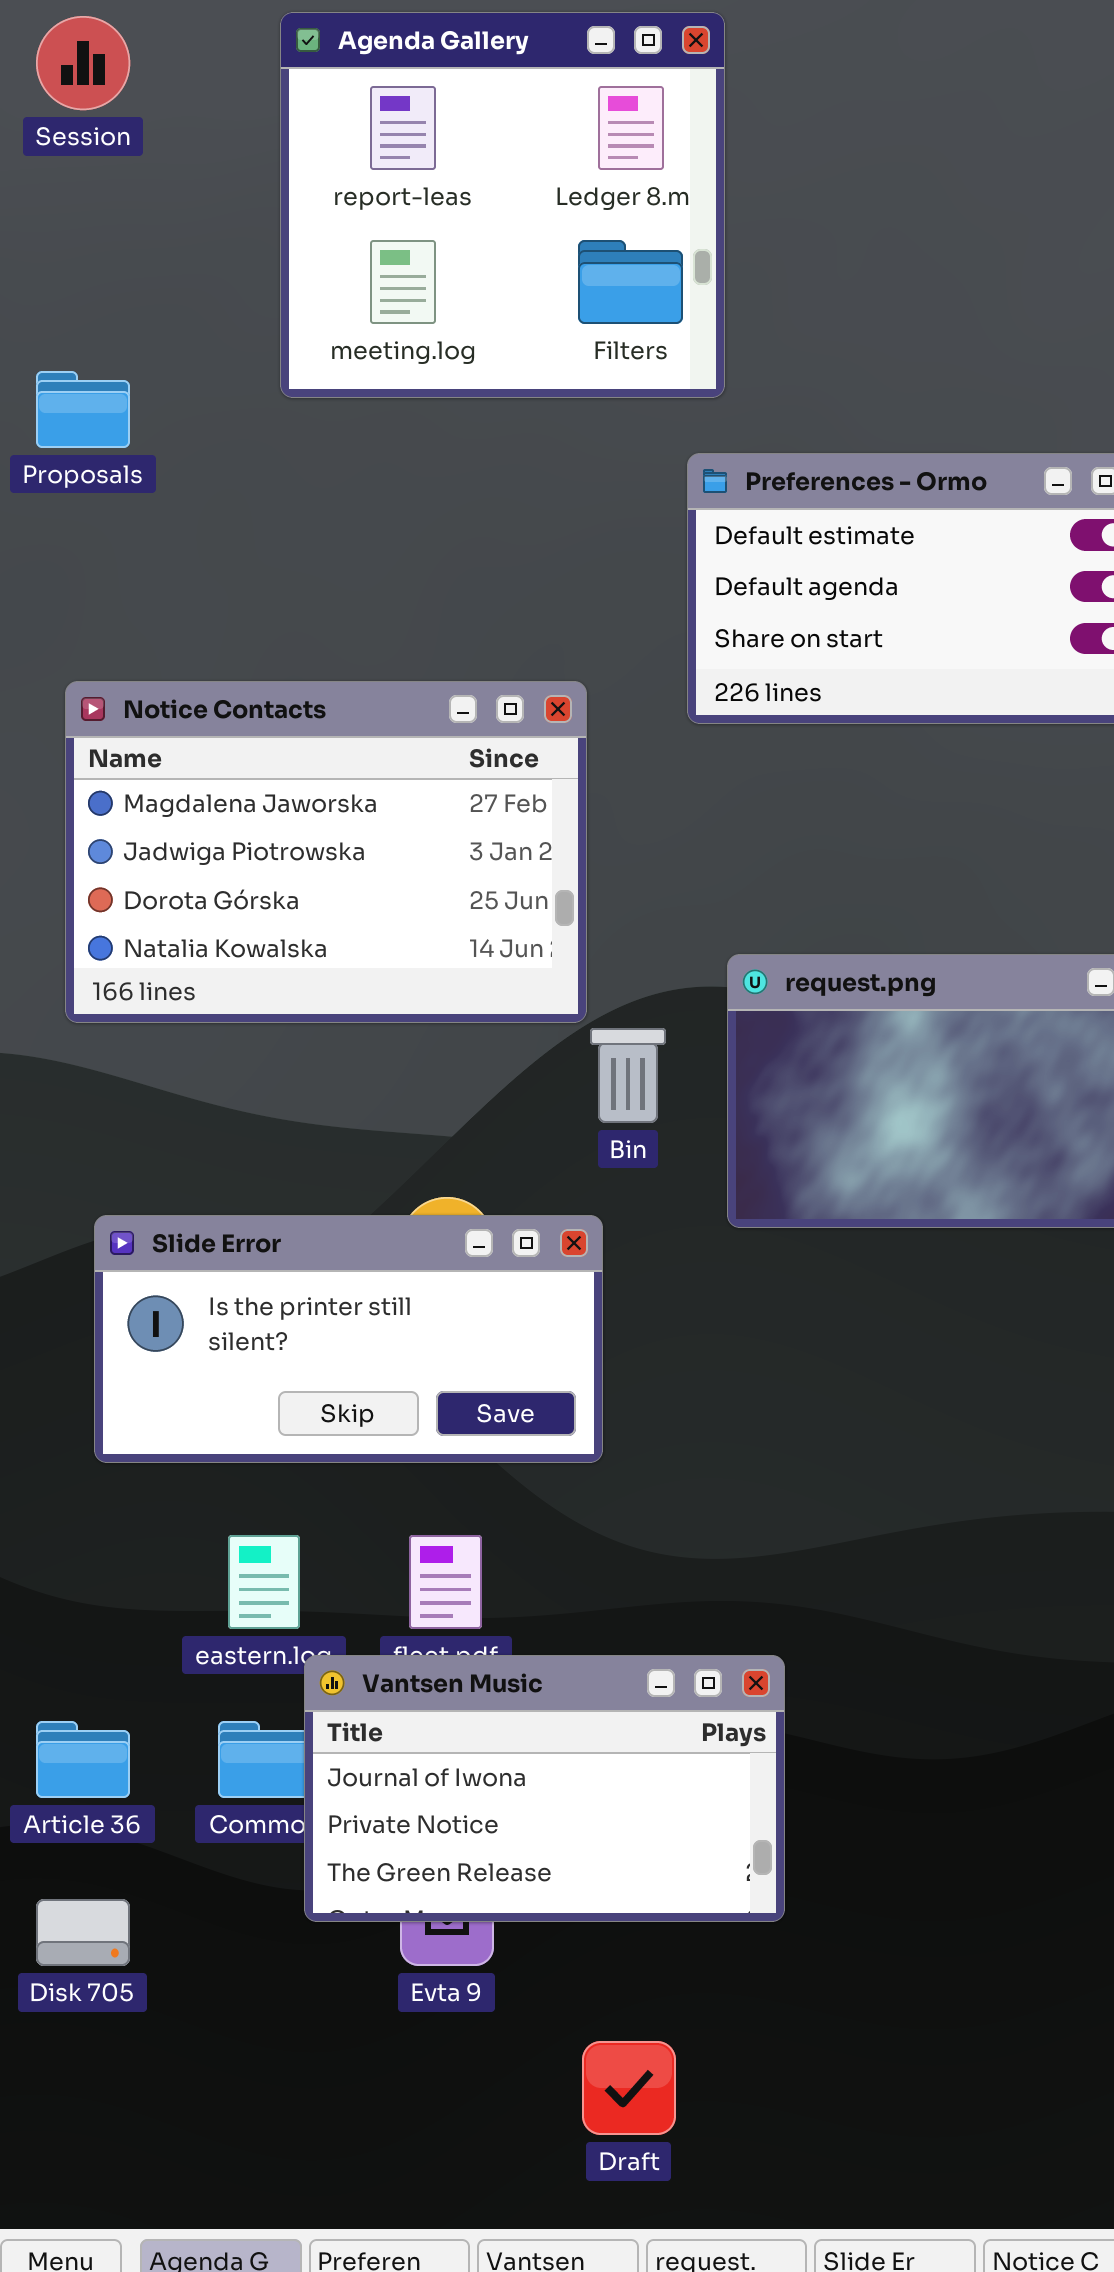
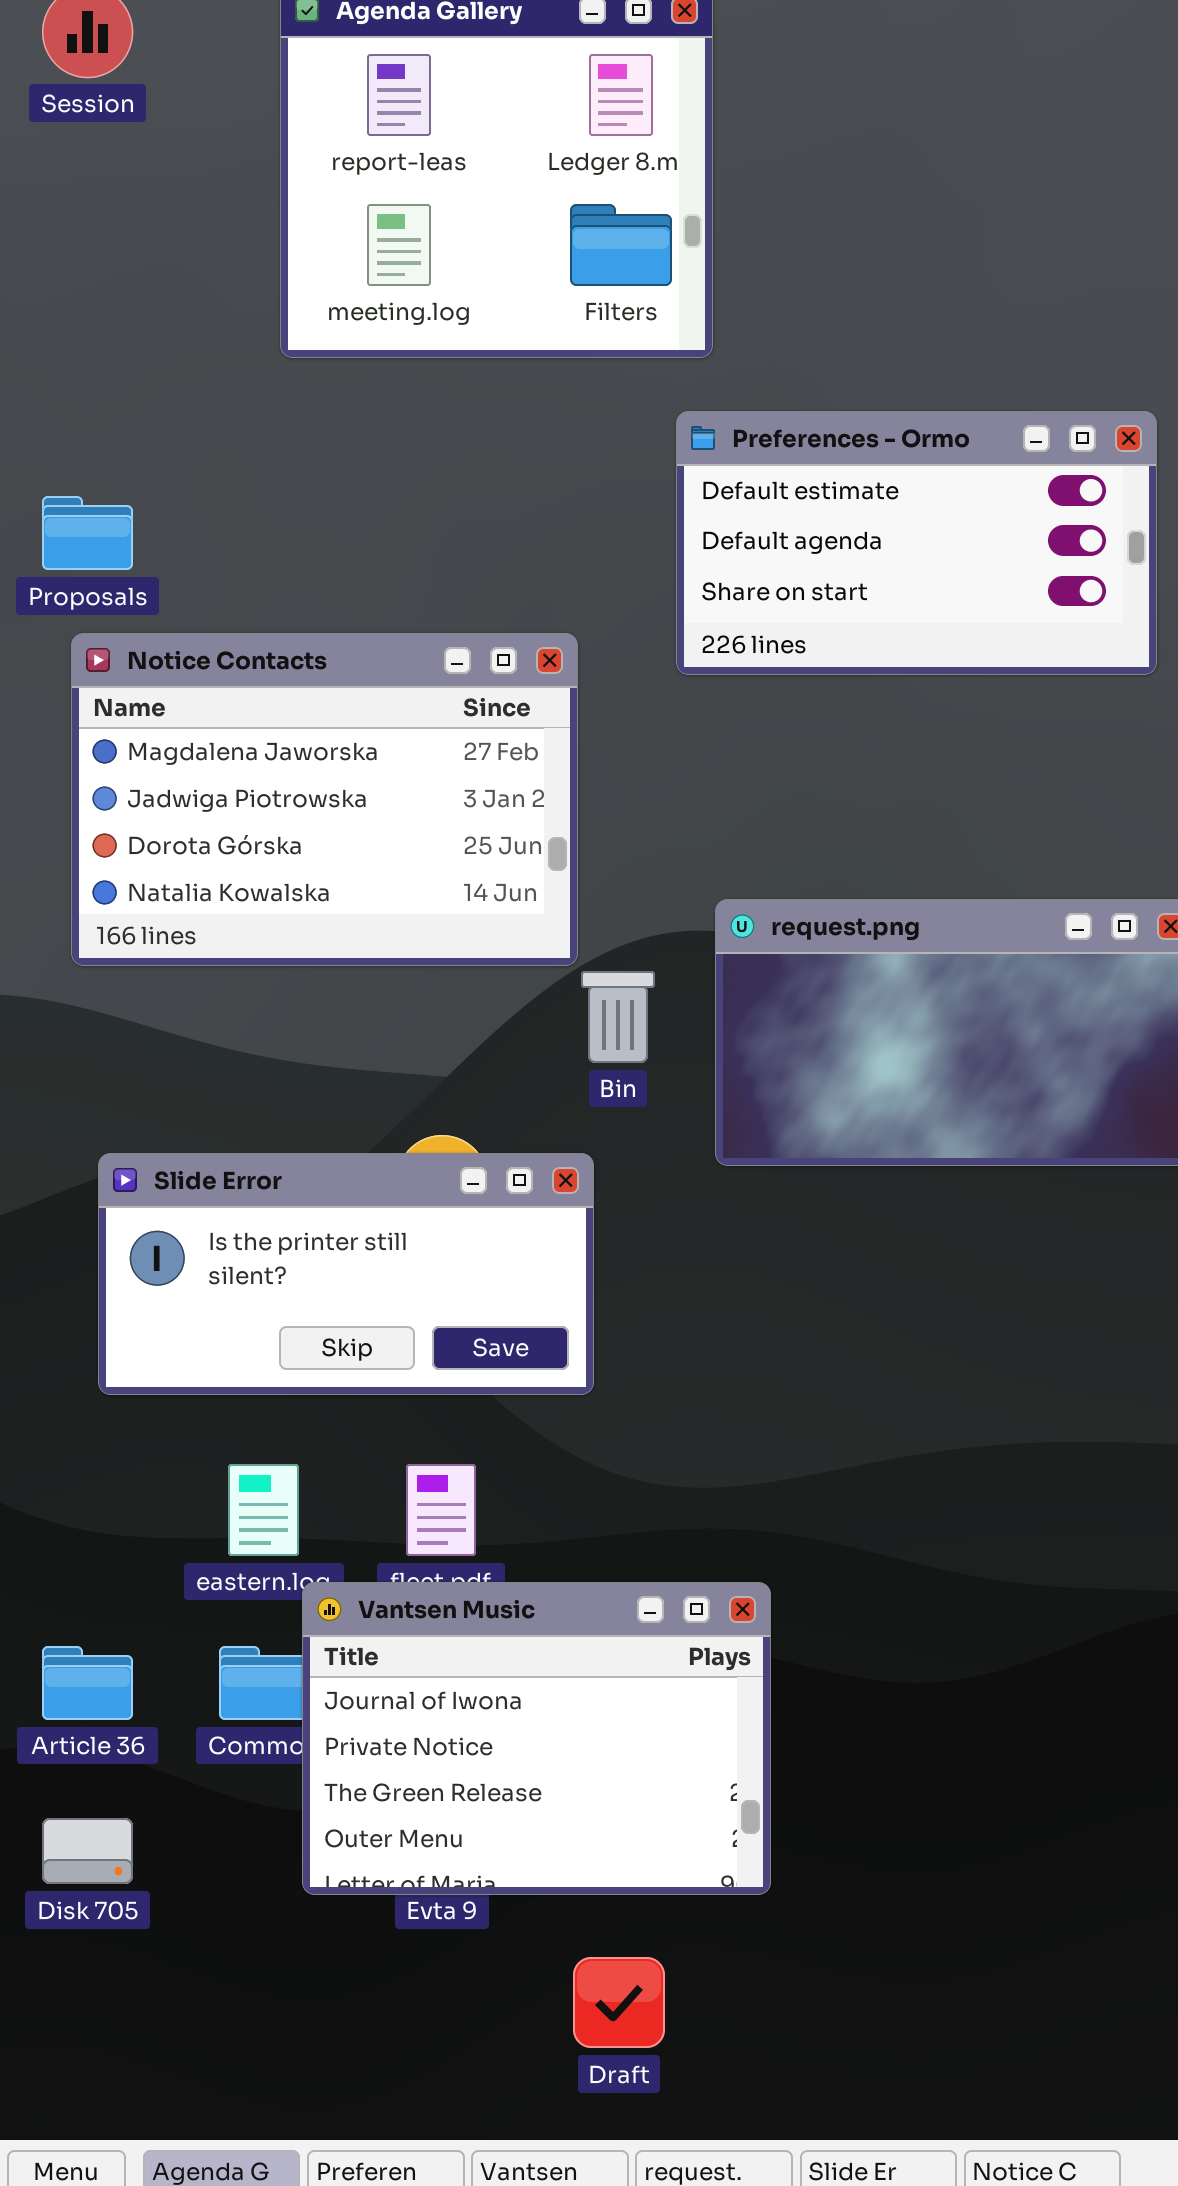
Proposals: [36,371,130,448] -> [42,496,133,570], moved
Vantsen Music: [304,1655,785,1922] -> [302,1582,771,1895], resized

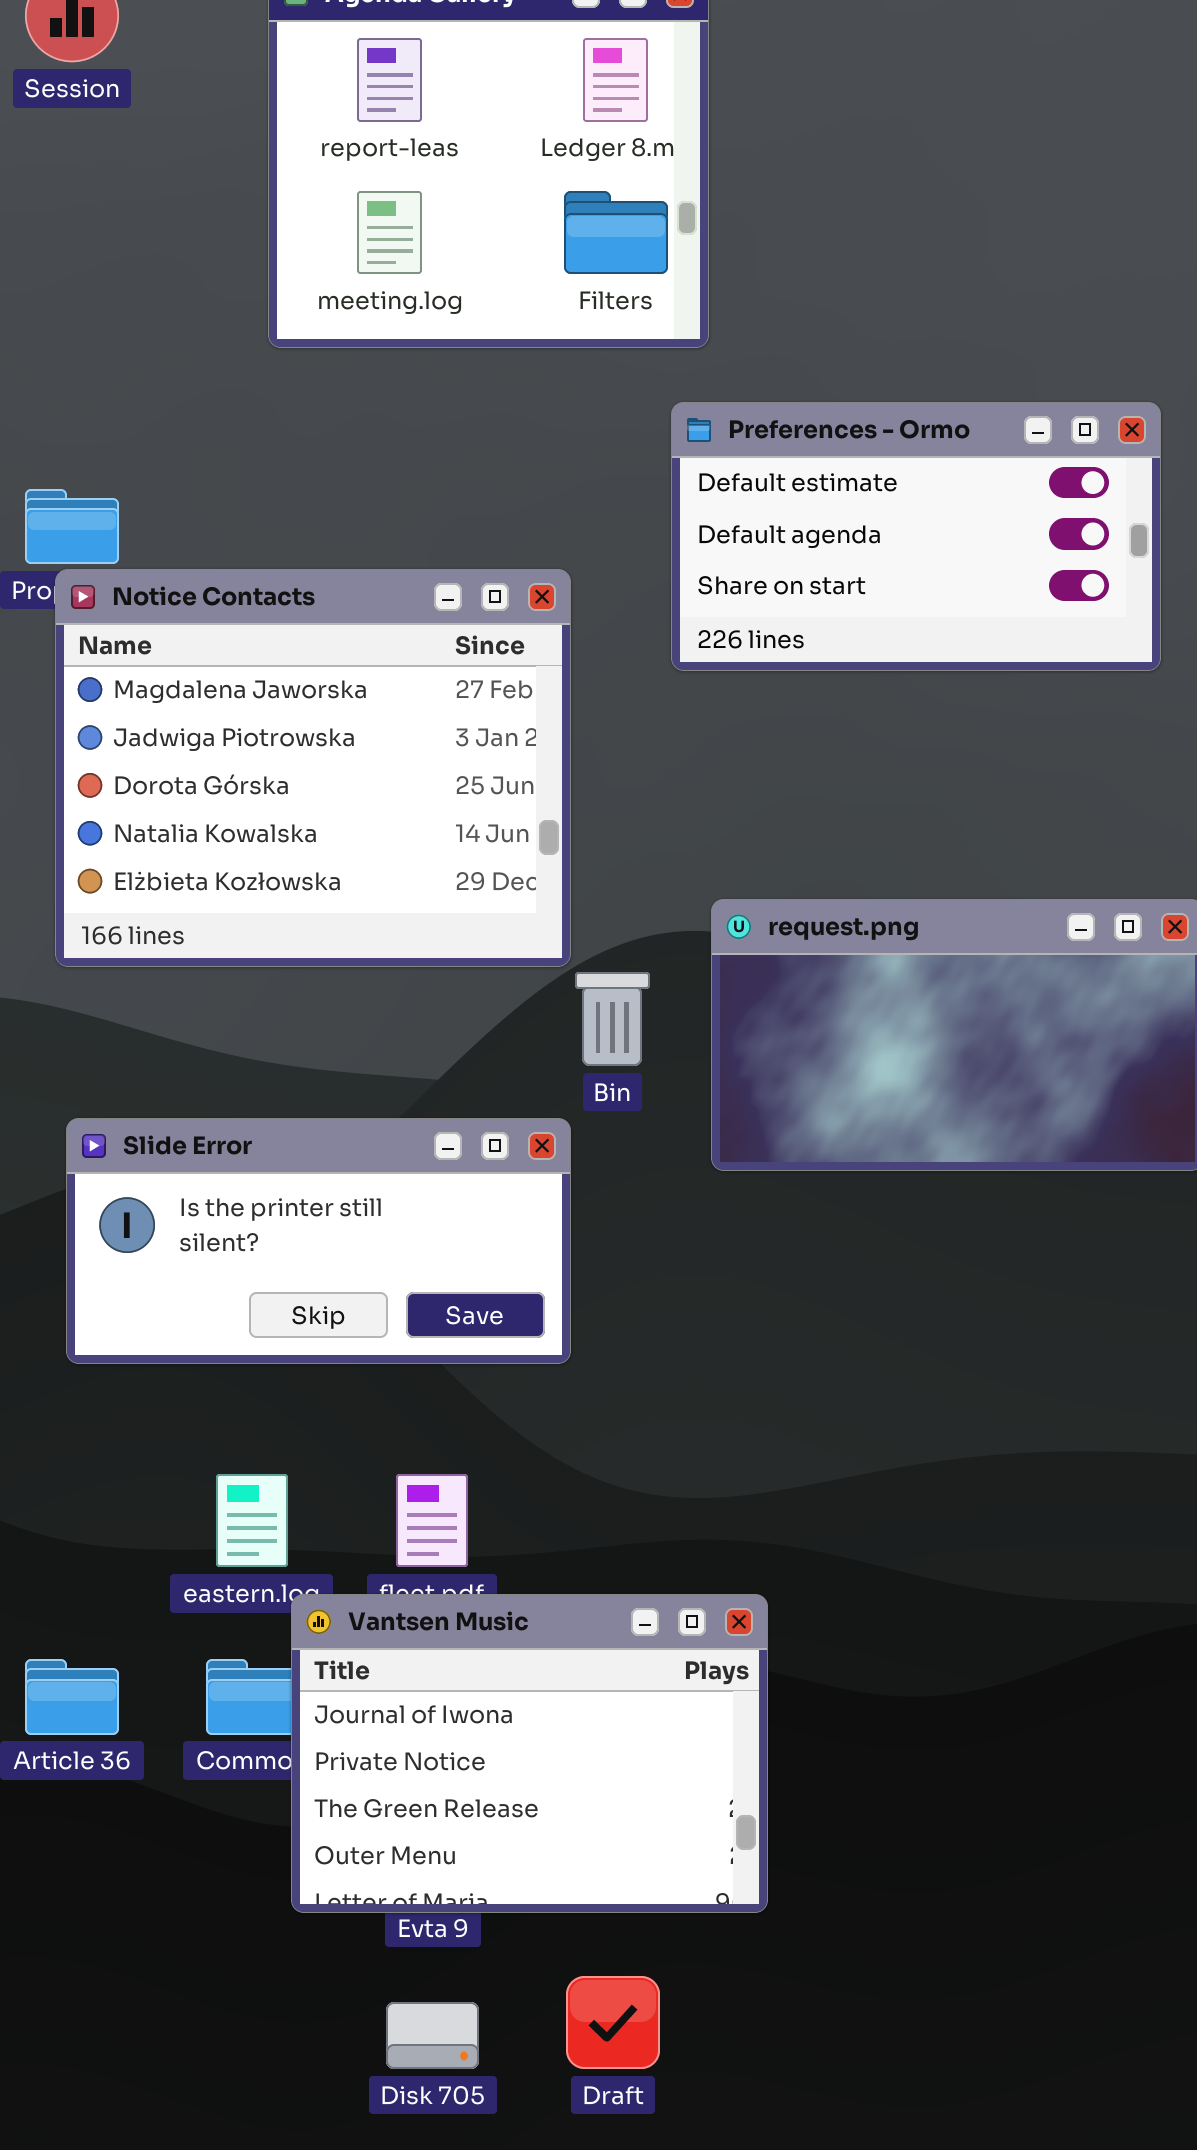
Notice Contacts: [71,633,578,966] -> [55,569,571,967], resized
Slide Error: [98,1153,594,1395] -> [66,1118,571,1364], moved
Disk 705: [42,1818,133,1884] -> [386,2002,479,2069], moved

